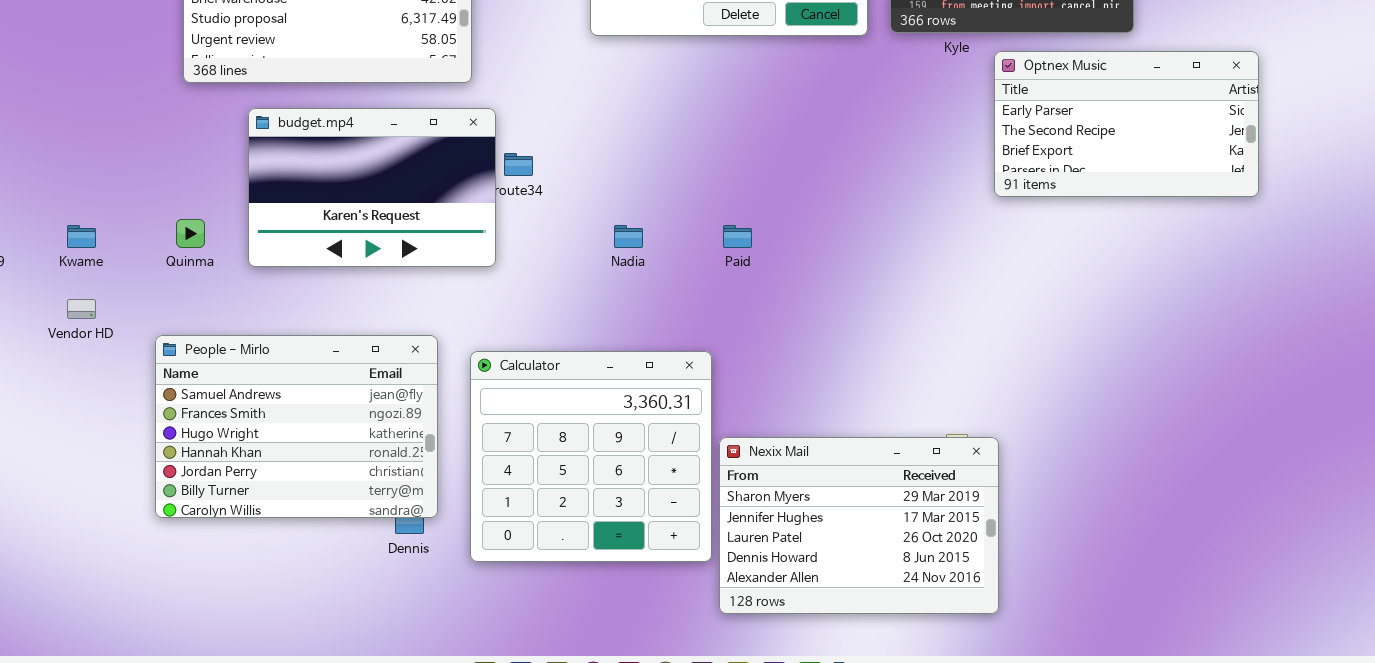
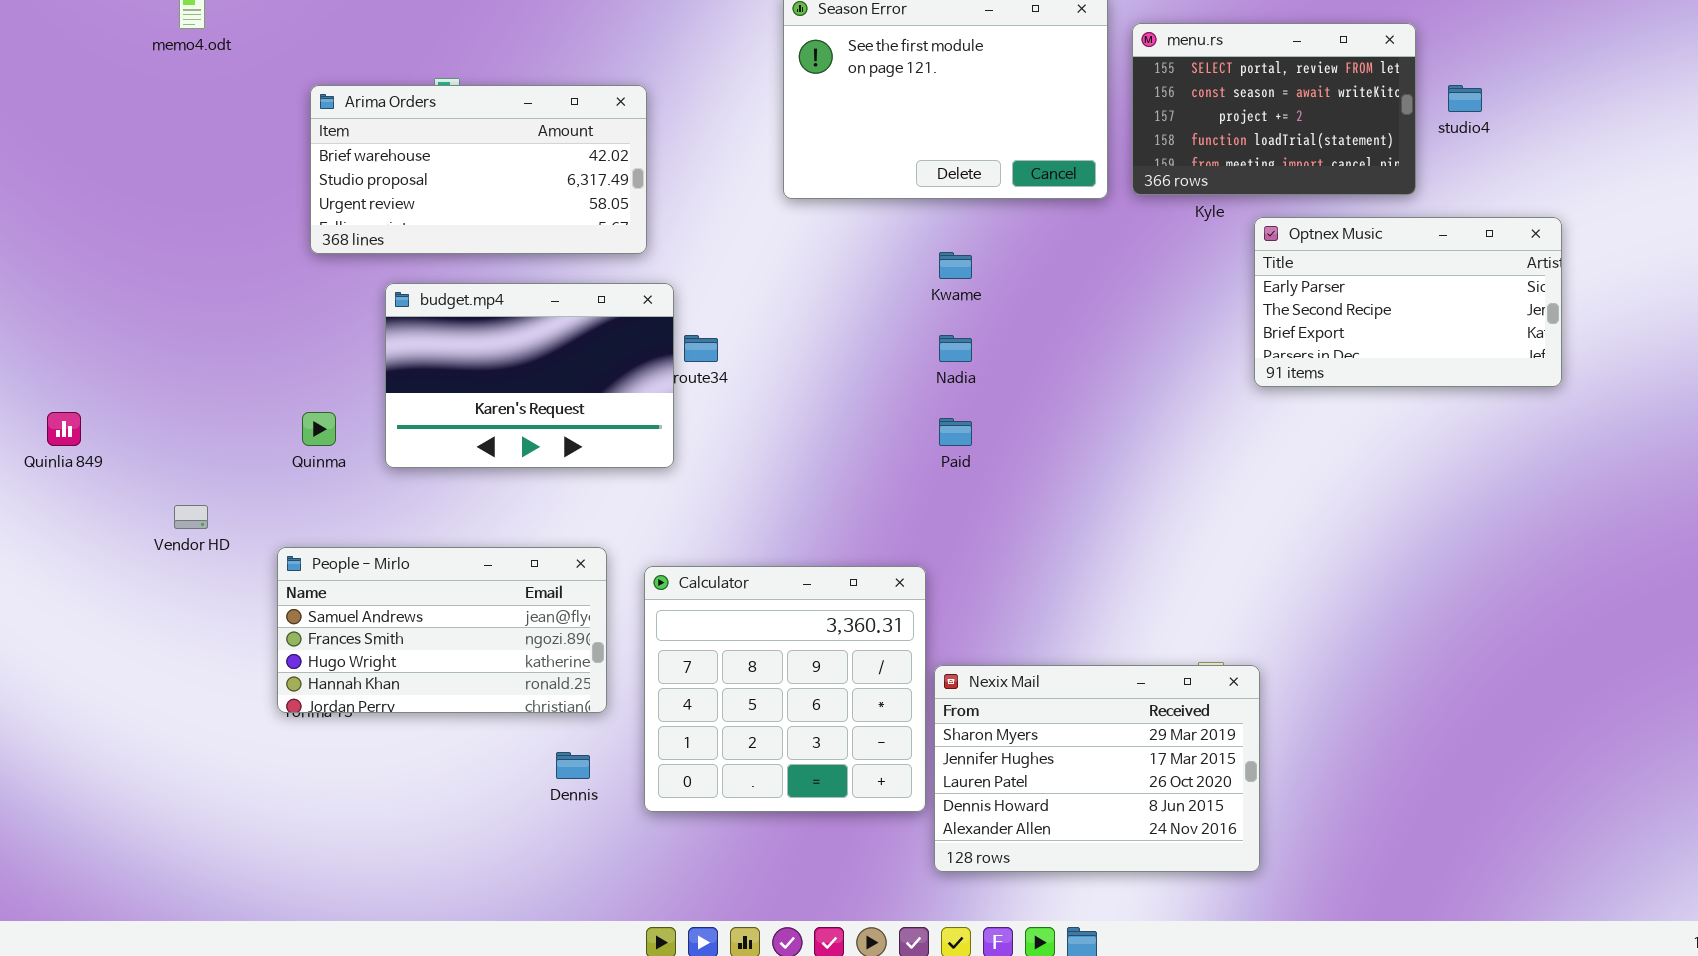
Kwame: [67,225,96,248] -> [939,252,972,279], moved
Nadia: [614,225,643,248] -> [939,335,972,362], moved
People - Mirlo: [155,335,438,518] -> [277,547,607,713], resized

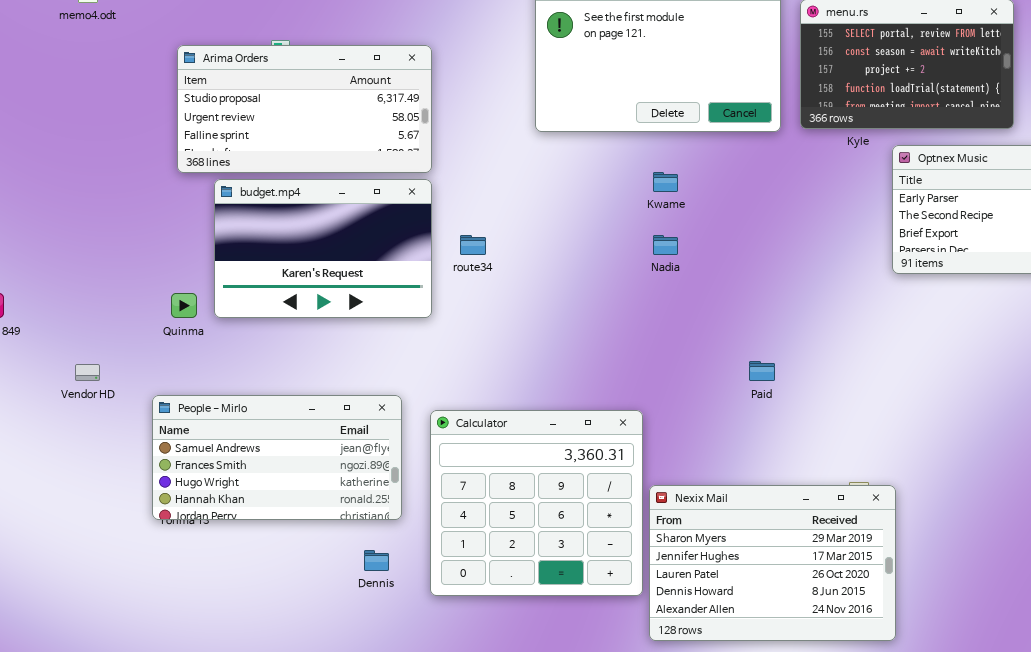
Arima Orders: [310,85,647,254] -> [177,45,432,173], scrolled down 1 row
budget.mp4: [385,283,674,468] -> [214,179,432,318], moved
Paid: [939,418,972,446] -> [749,361,775,381], moved

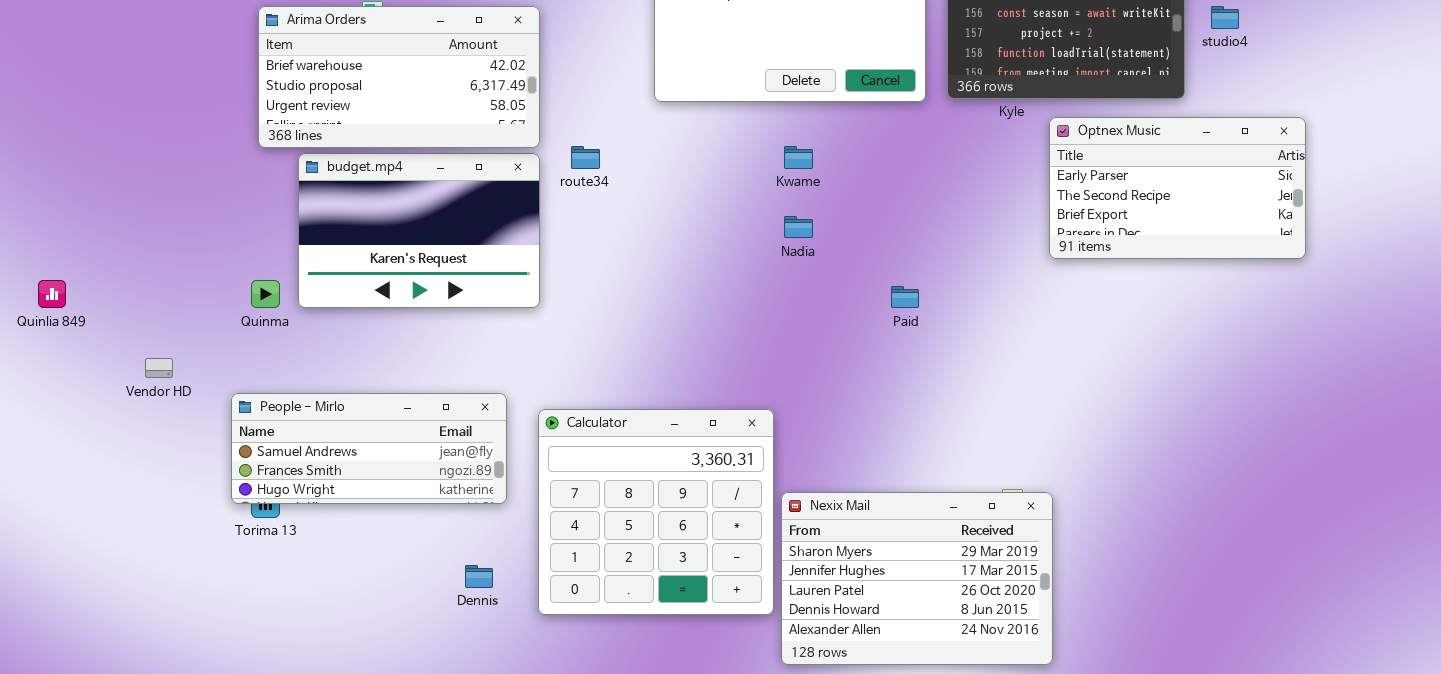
Arima Orders: [177,45,432,173] -> [258,6,540,148], scrolled up 1 row
route34: [460,235,486,255] -> [571,146,600,169], moved
Paid: [749,361,775,381] -> [891,286,919,308], moved
People - Mirlo: [152,395,402,520] -> [231,393,507,504], resized

